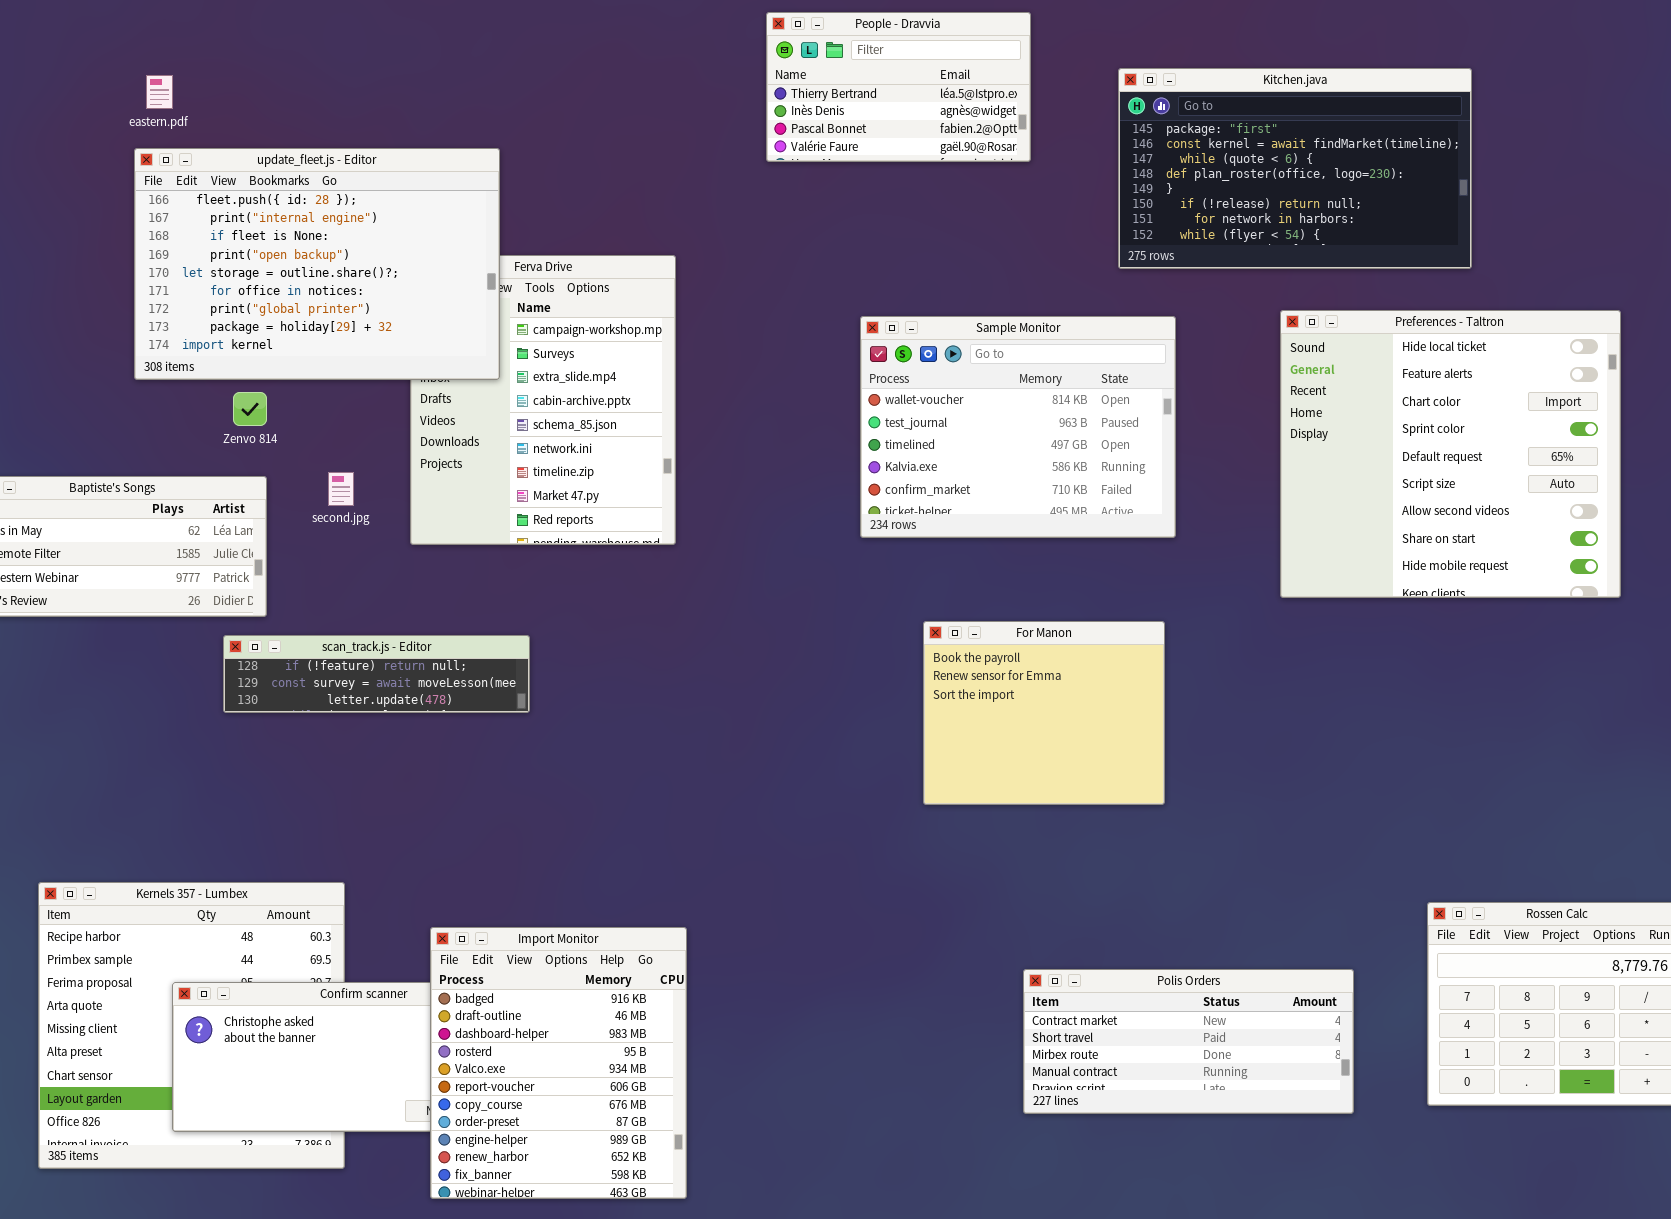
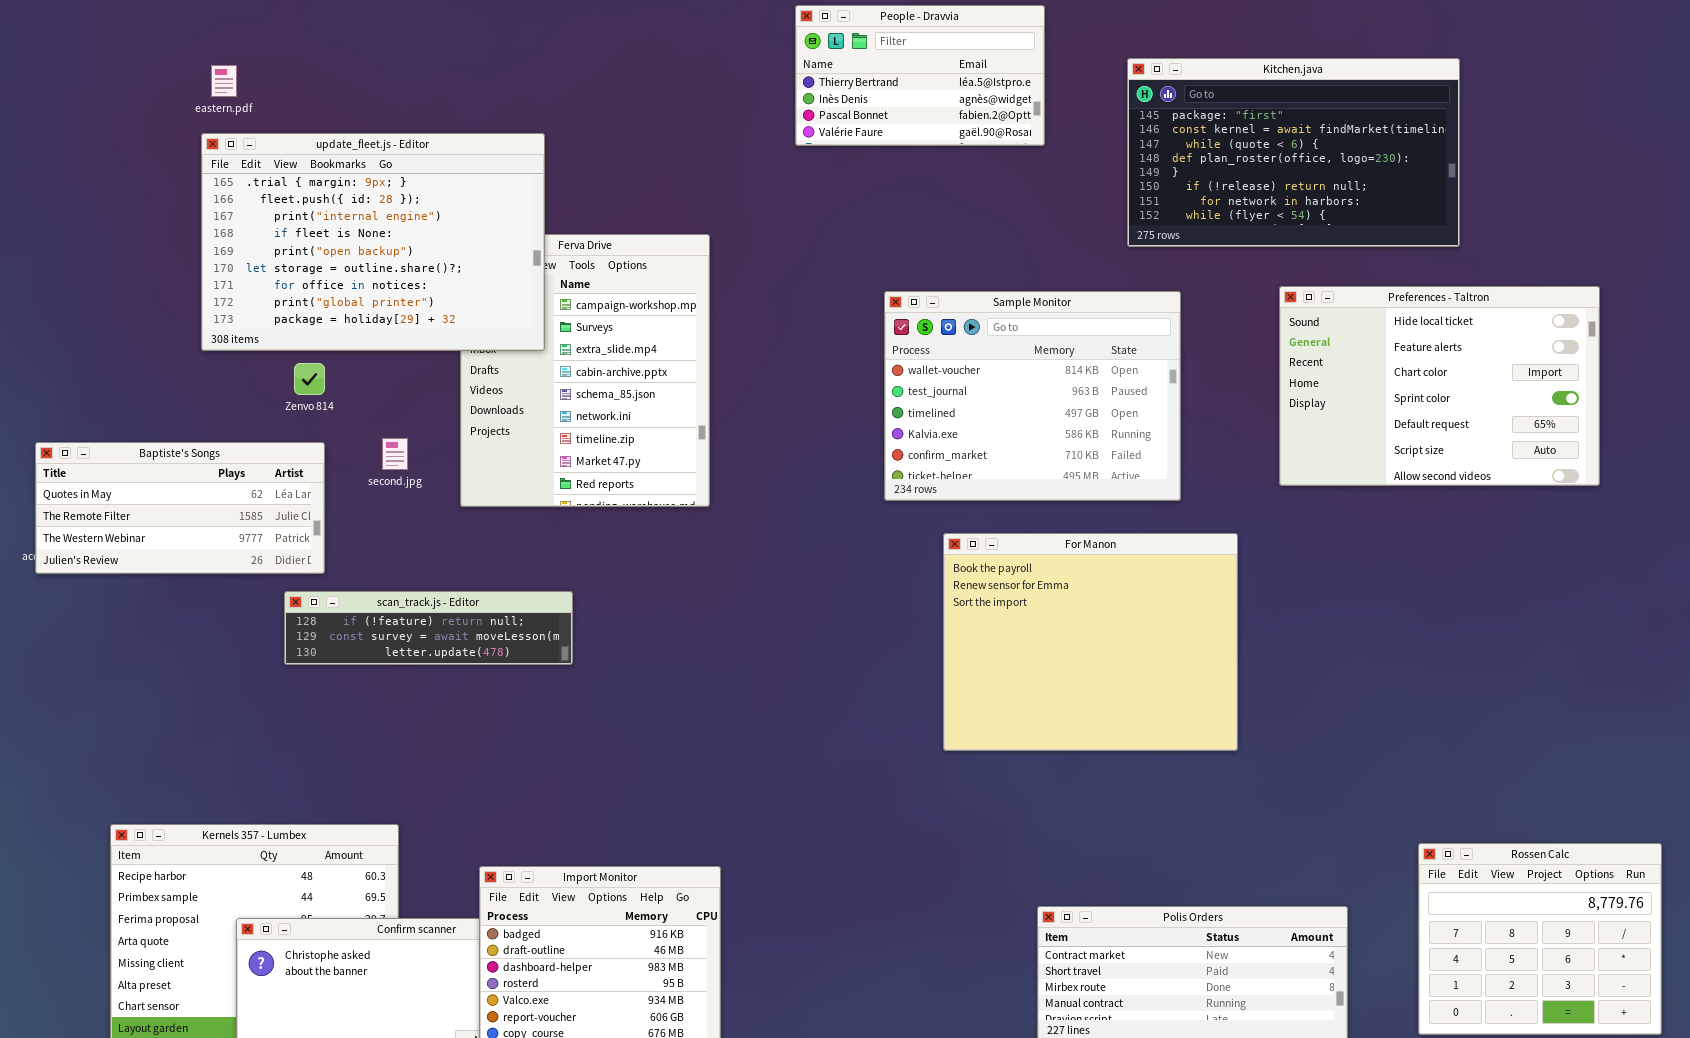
update_fleet.js - Editor: [134,148,500,380] -> [201,133,545,351], scrolled up 1 row
Preferences - Taltron: [1280,310,1621,598] -> [1279,286,1600,486], resized
For Manon: [923,621,1165,805] -> [943,533,1238,751], resized

